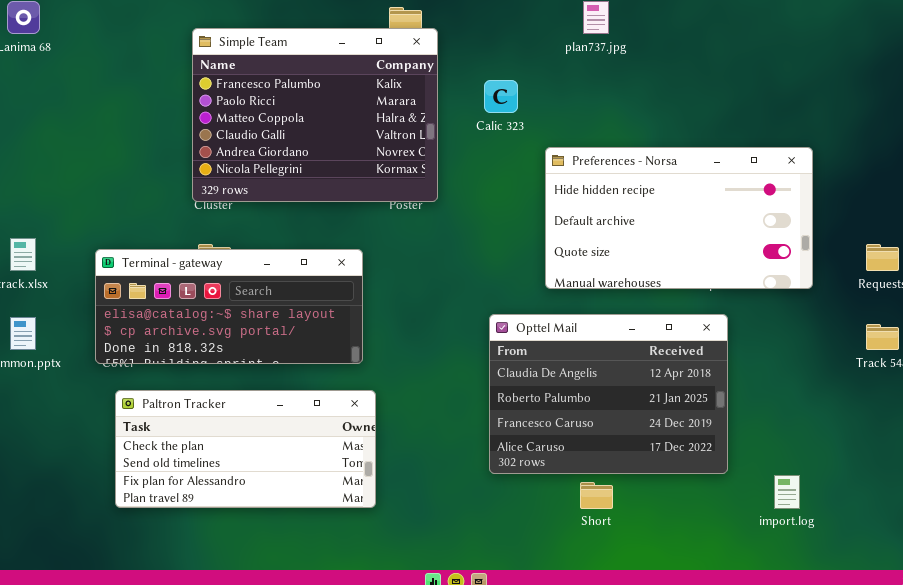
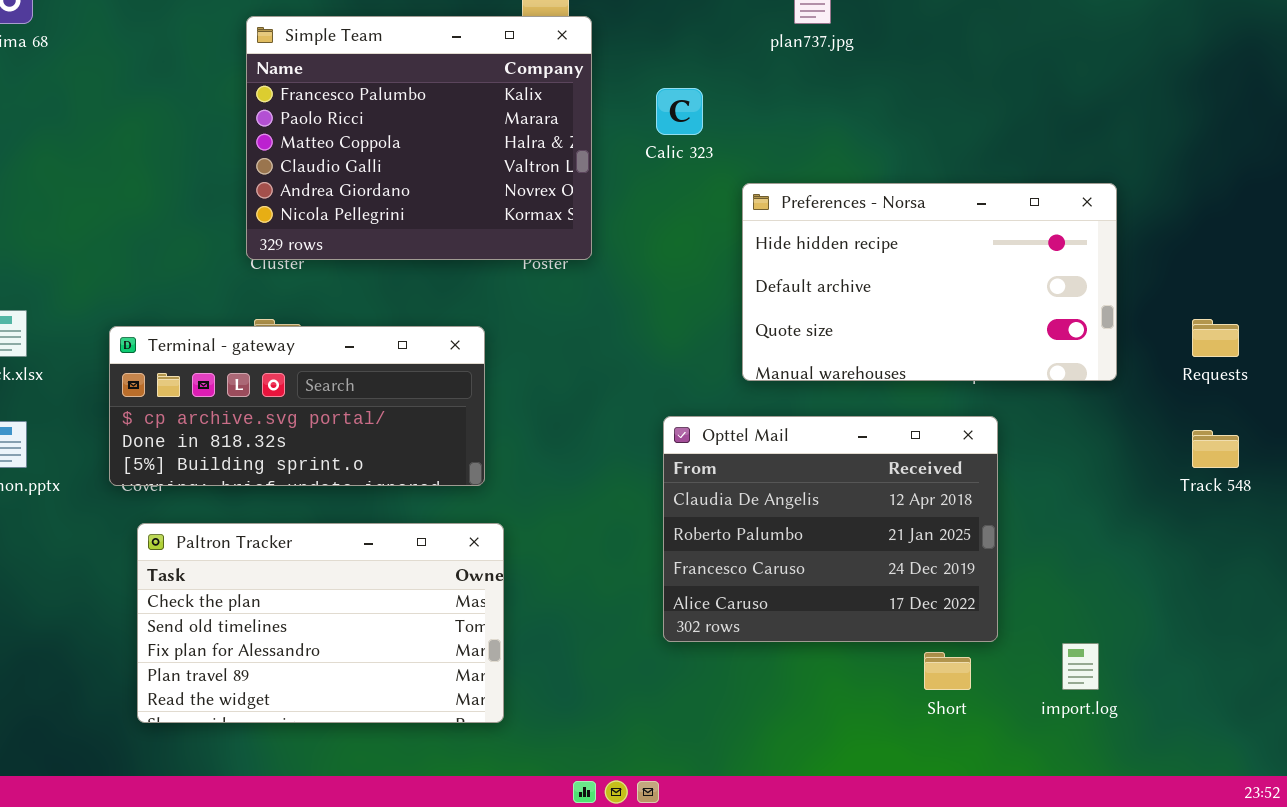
Terminal - gateway: [95,249,363,364] -> [109,326,485,486], scrolled down 1 row
Paltron Tracker: [115,390,376,508] -> [137,523,504,723], resized
Short: [580,482,613,509] -> [924,652,971,690], moved

